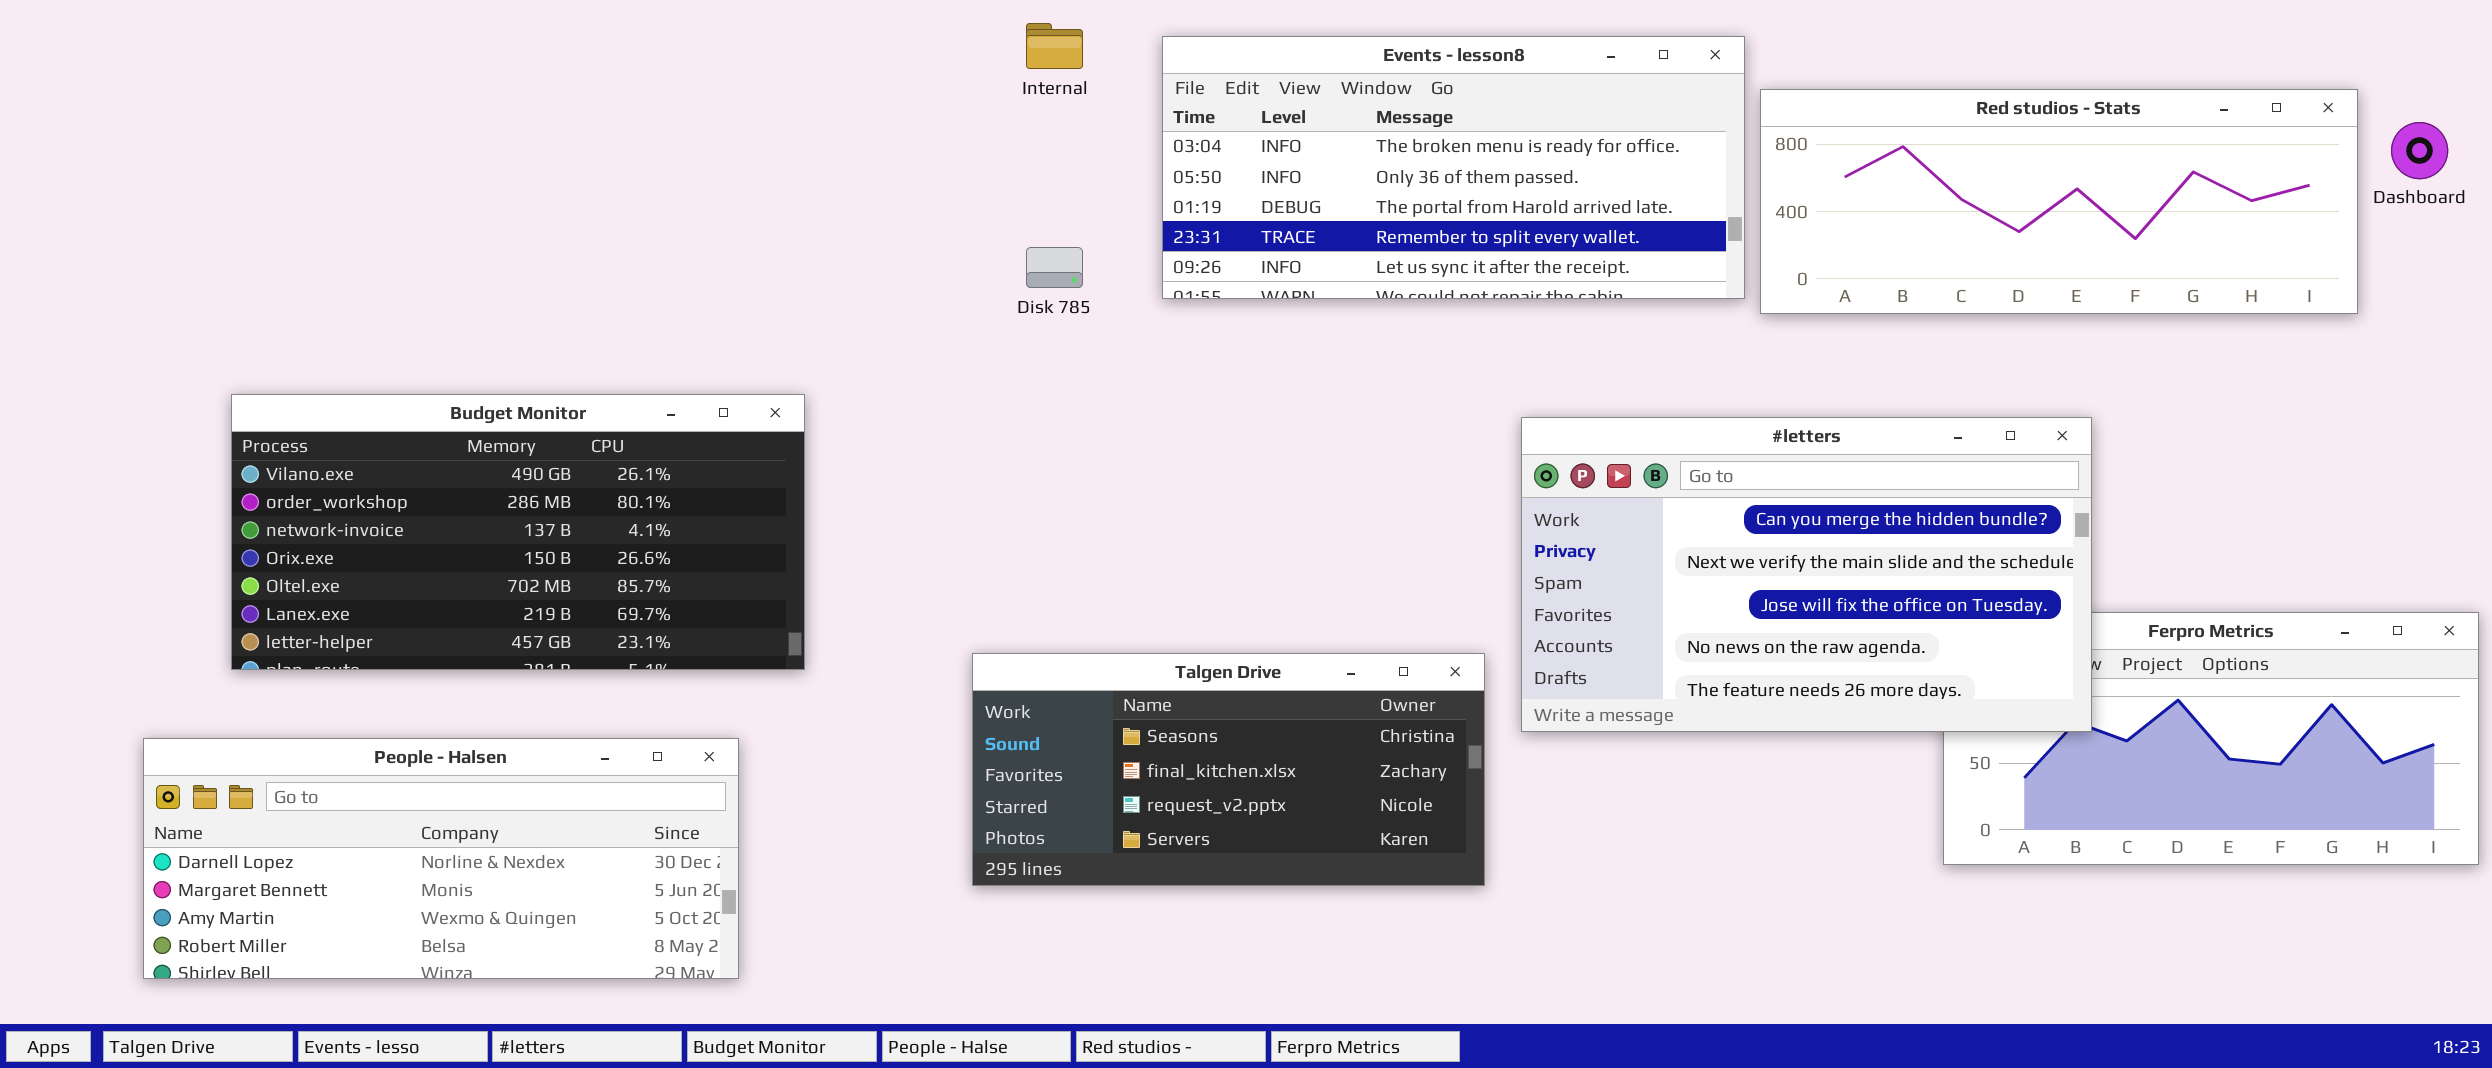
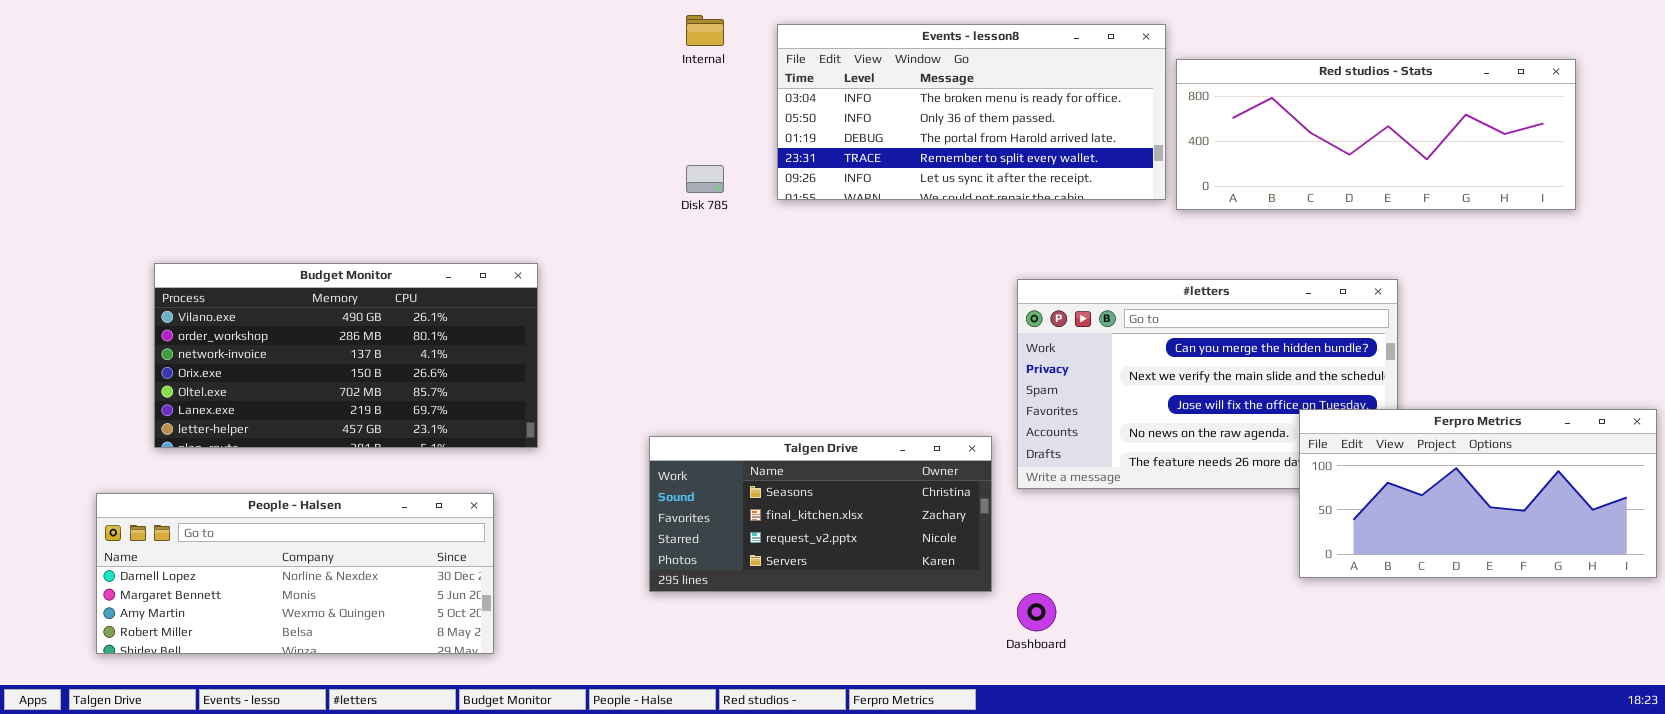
Dashboard: [2391,122,2448,179] -> [1017,593,1056,631], moved
Ferpro Metrics: [1943,612,2479,865] -> [1299,409,1657,578], raised

